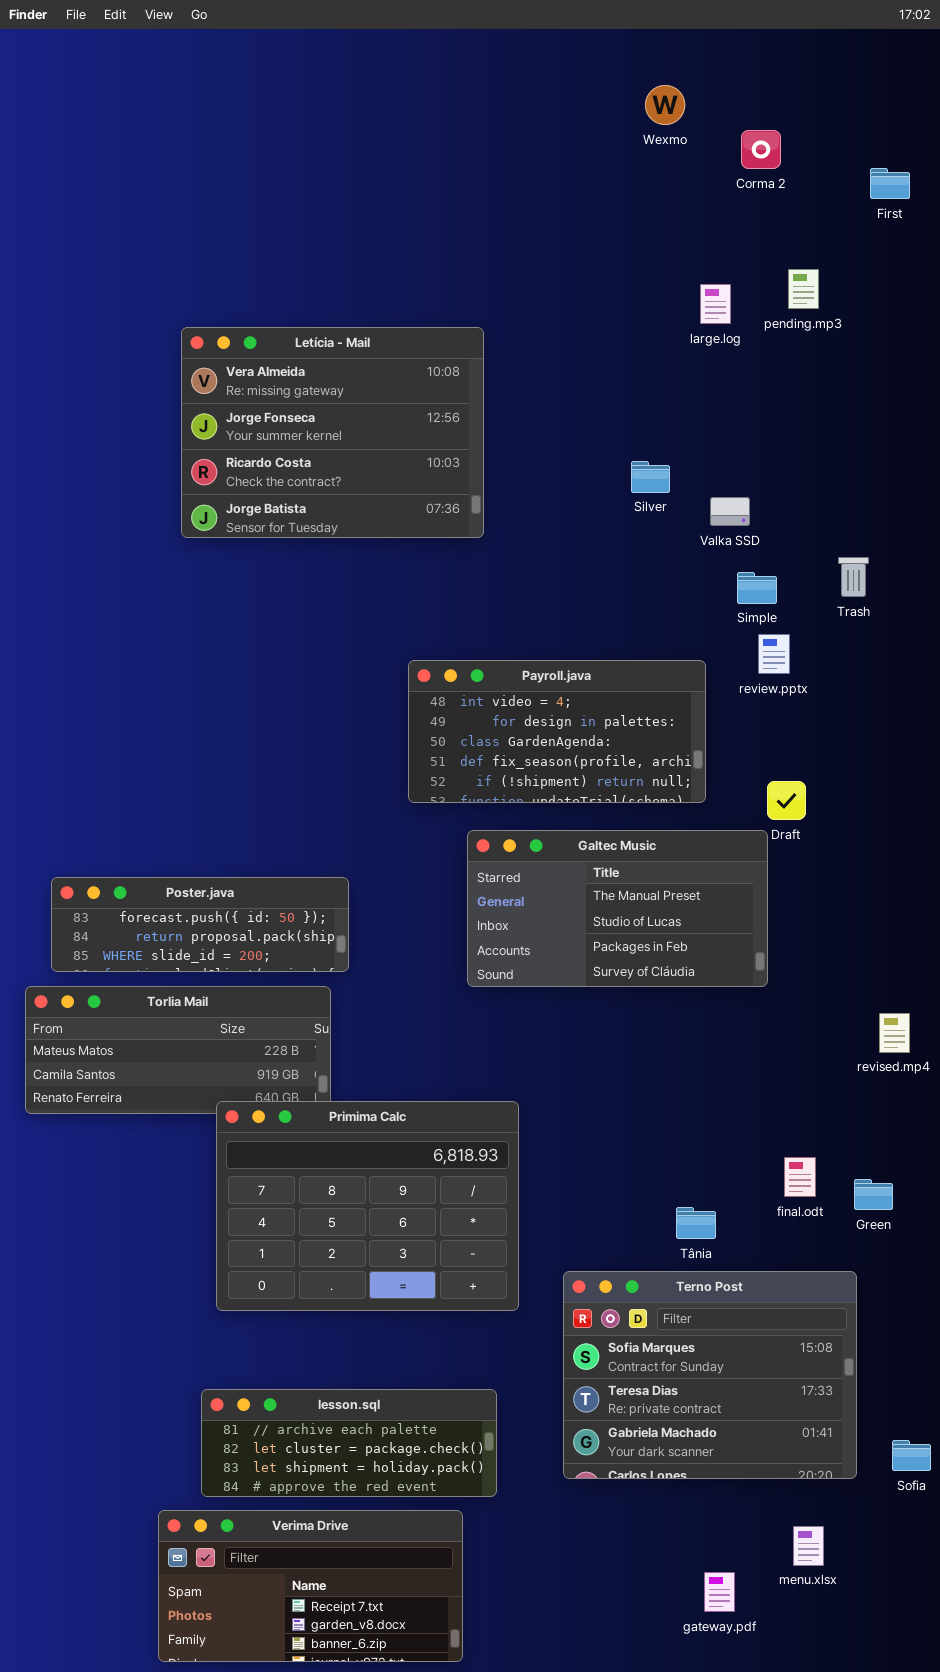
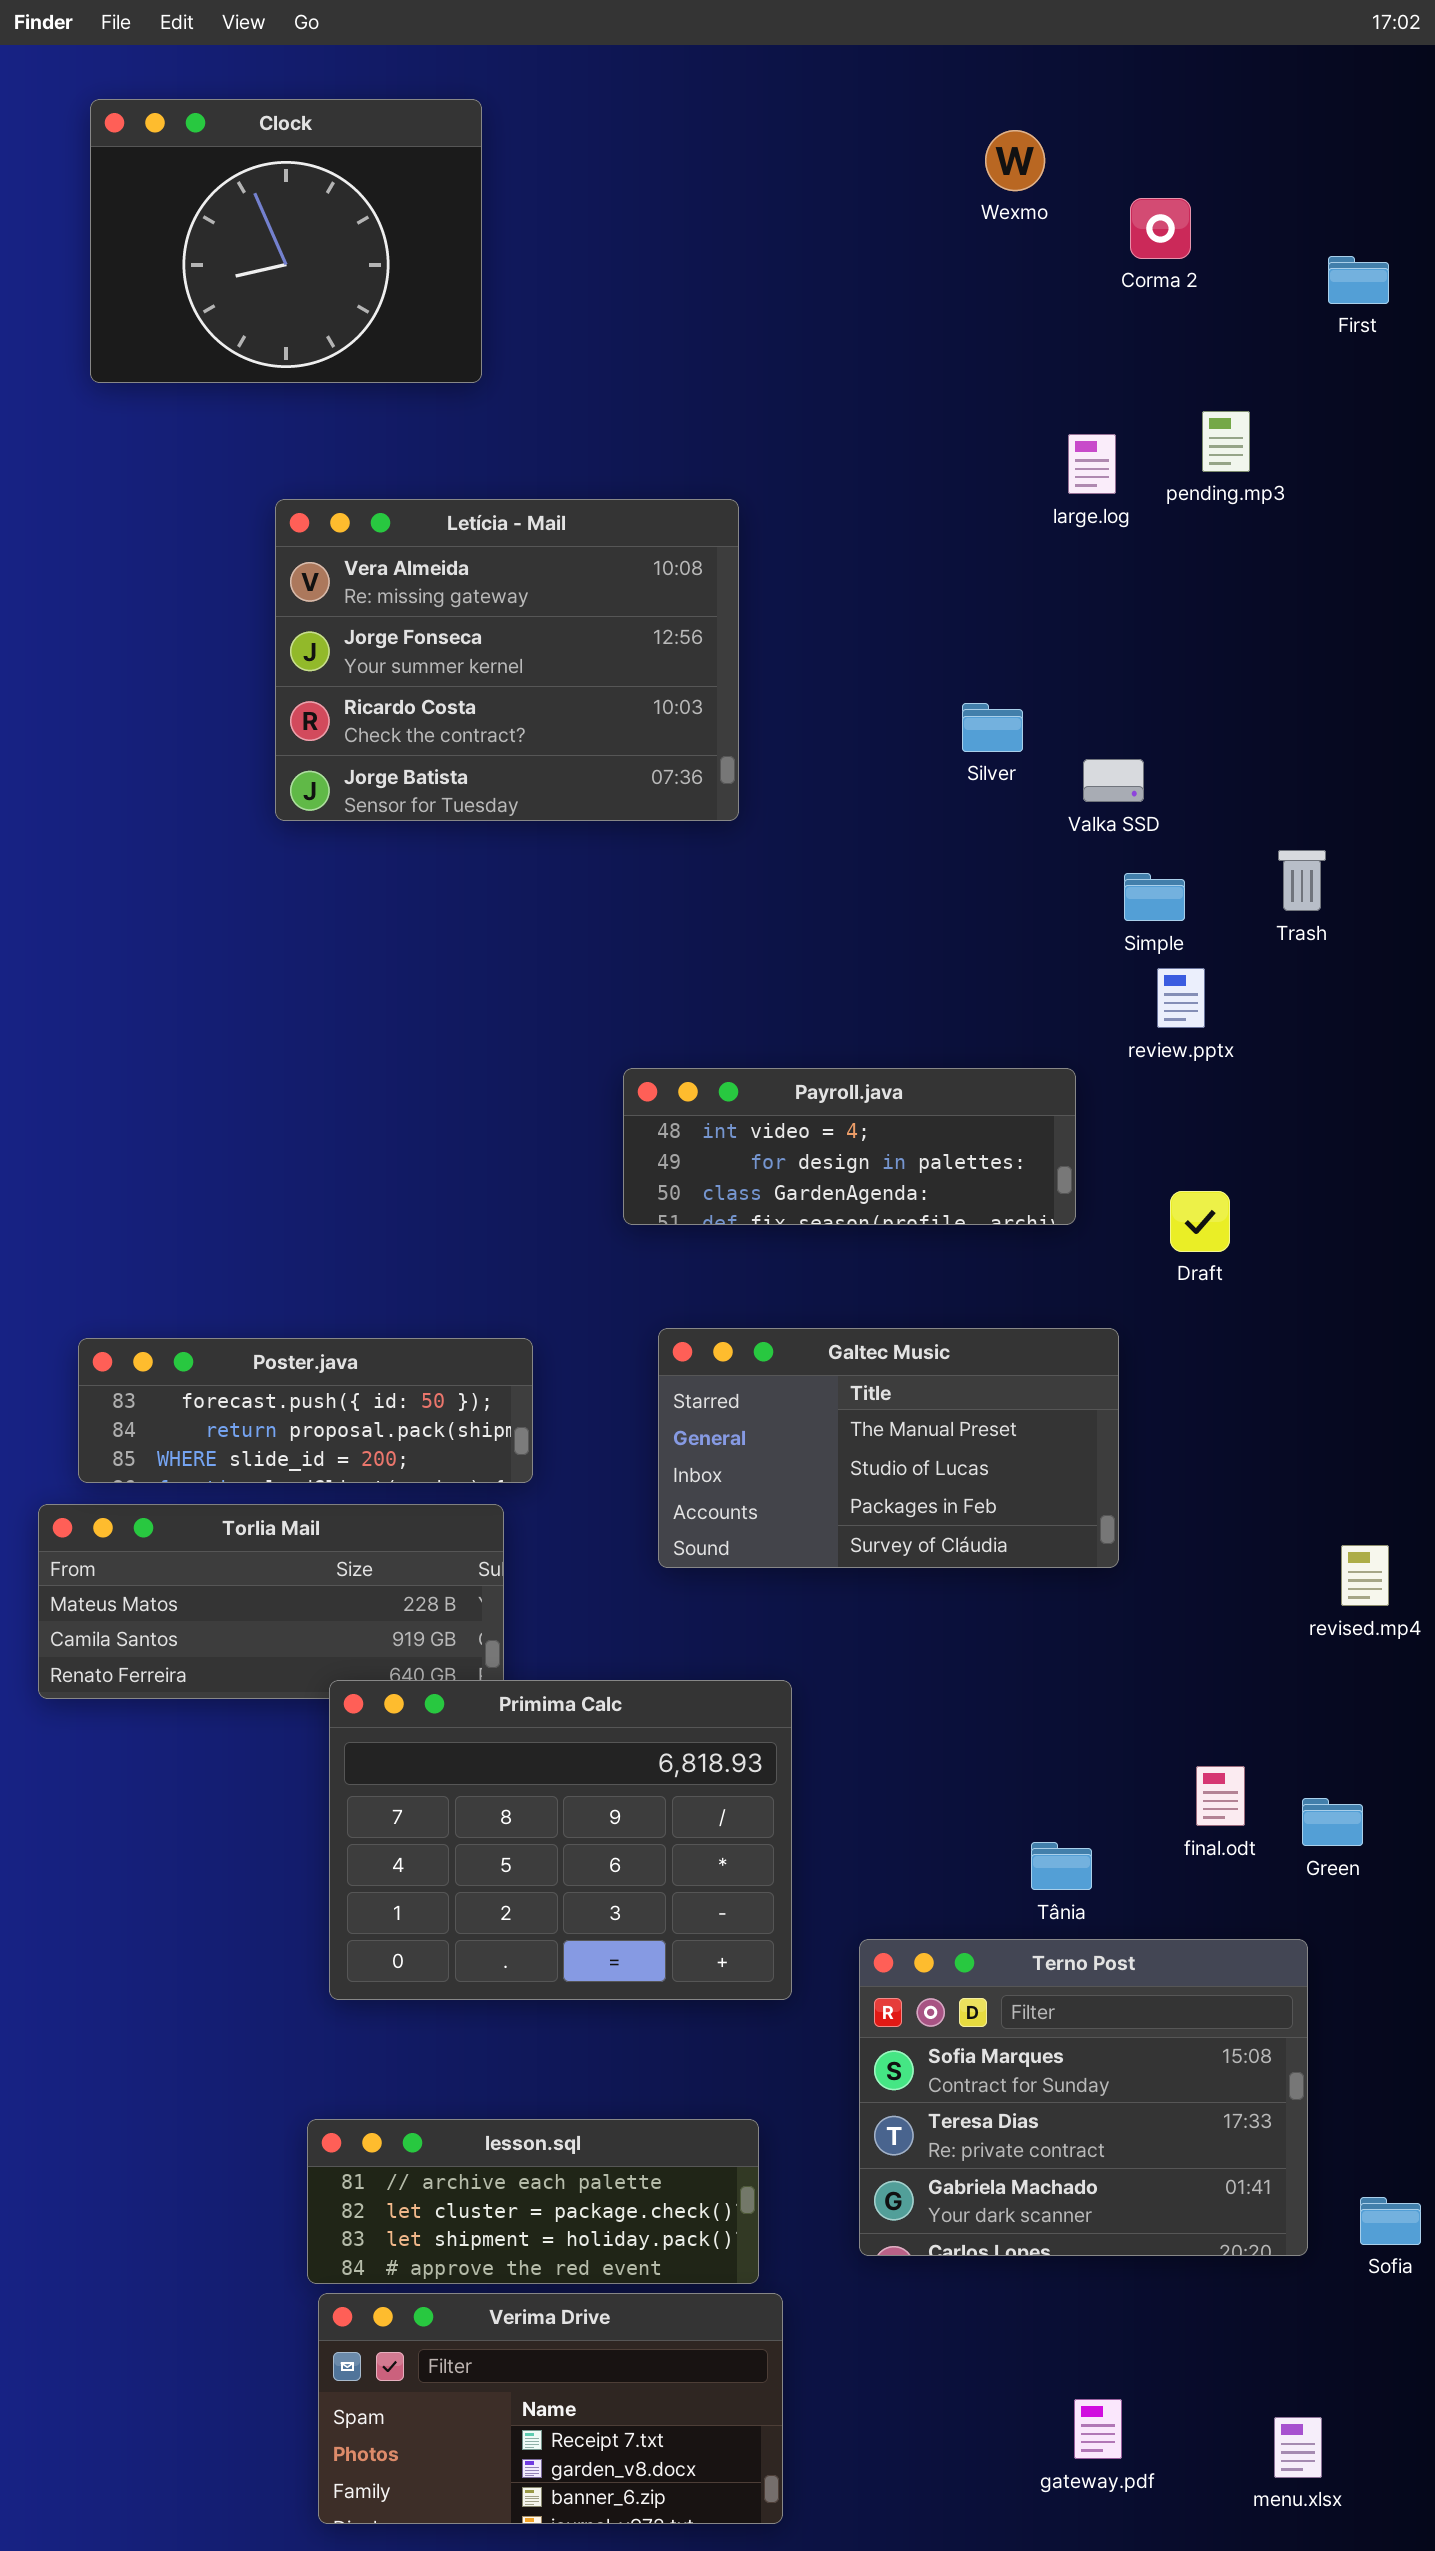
Clock: none -> [90,99,482,383], opened
Payroll.java: [408,660,706,803] -> [623,1068,1076,1225], resized
Galtec Music: [467,830,768,987] -> [658,1328,1119,1568], moved
Verima Drive: [158,1510,463,1662] -> [318,2293,783,2524], moved
menu.xlsx: [793,1526,824,1566] -> [1274,2417,1322,2478], moved

